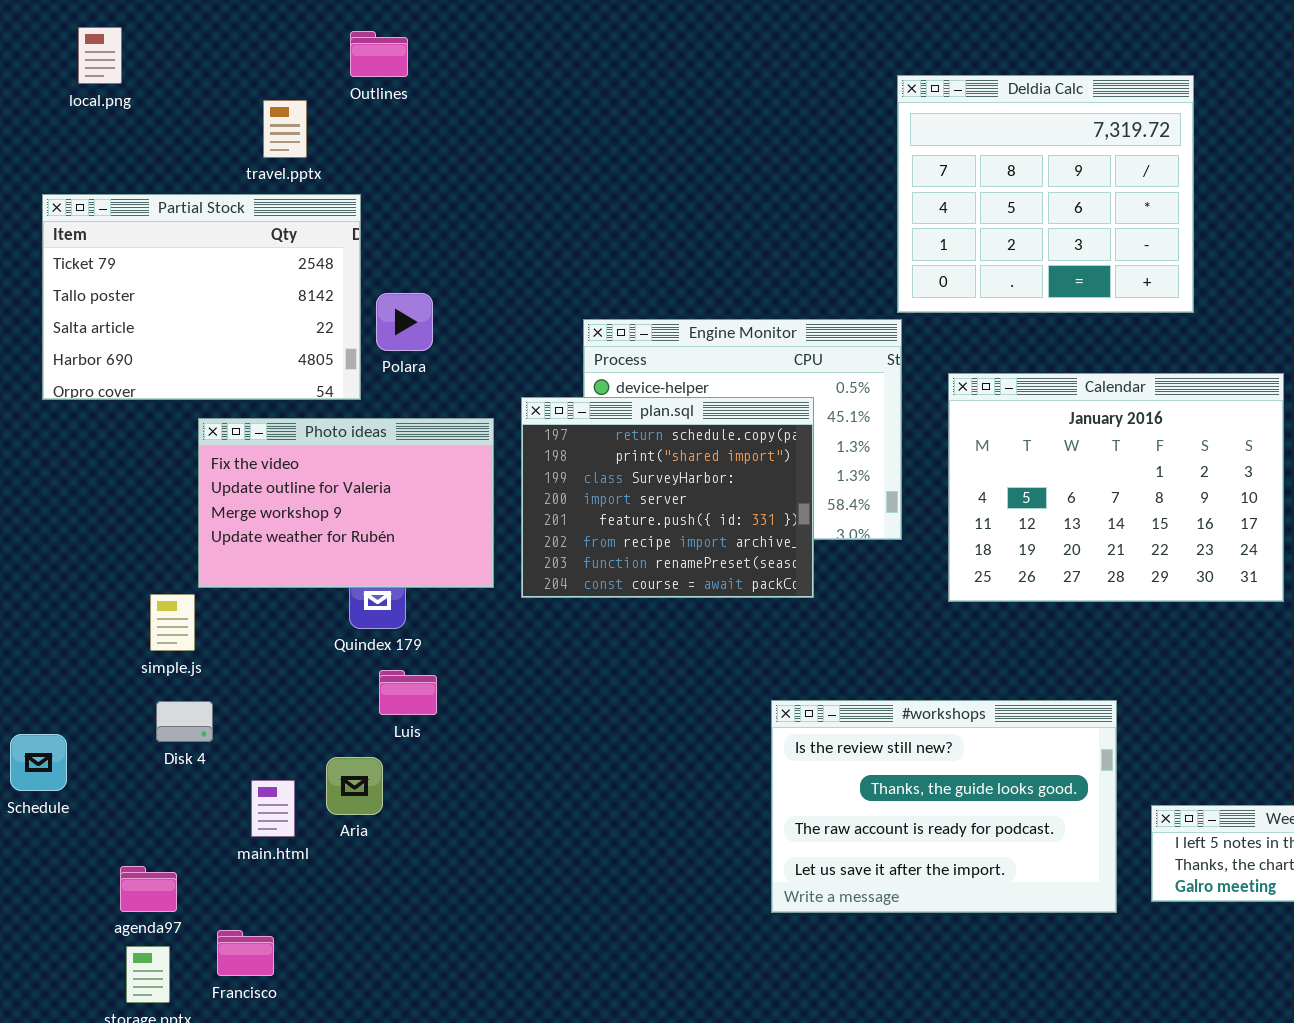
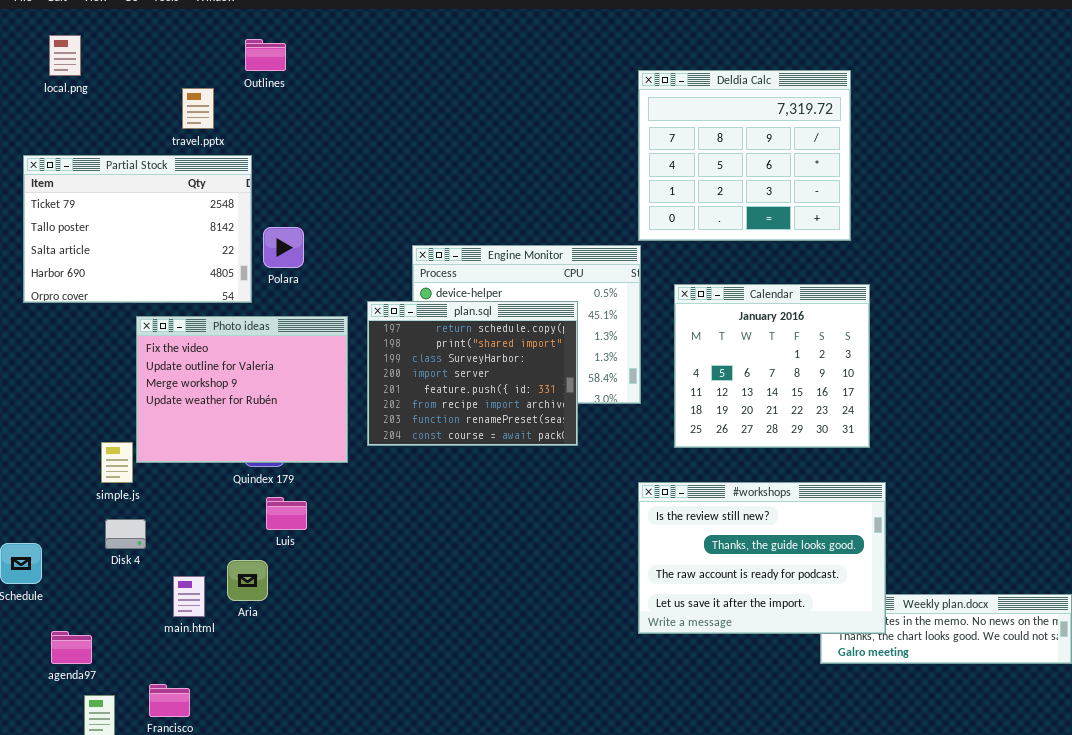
Calendar: [948,373,1284,602] -> [674,284,870,448], resized
Photo ideas: [198,418,494,588] -> [136,316,348,463], resized
#workshops: [771,700,1117,913] -> [638,482,886,634], moved
agenda97: [120,866,177,912] -> [51,631,92,664], moved

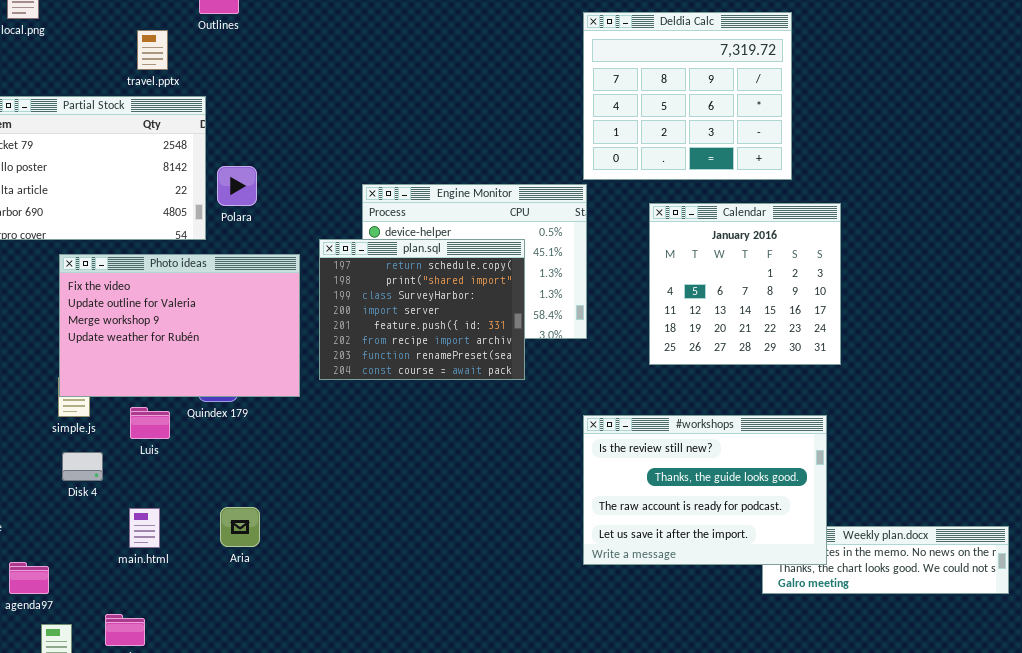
Calendar: [674,284,870,448] -> [649,203,841,365], moved
Photo ideas: [136,316,348,463] -> [59,254,300,397], resized
Luis: [266,497,307,530] -> [130,407,170,439], moved
Aria: [227,560,268,601] -> [220,507,260,547], moved

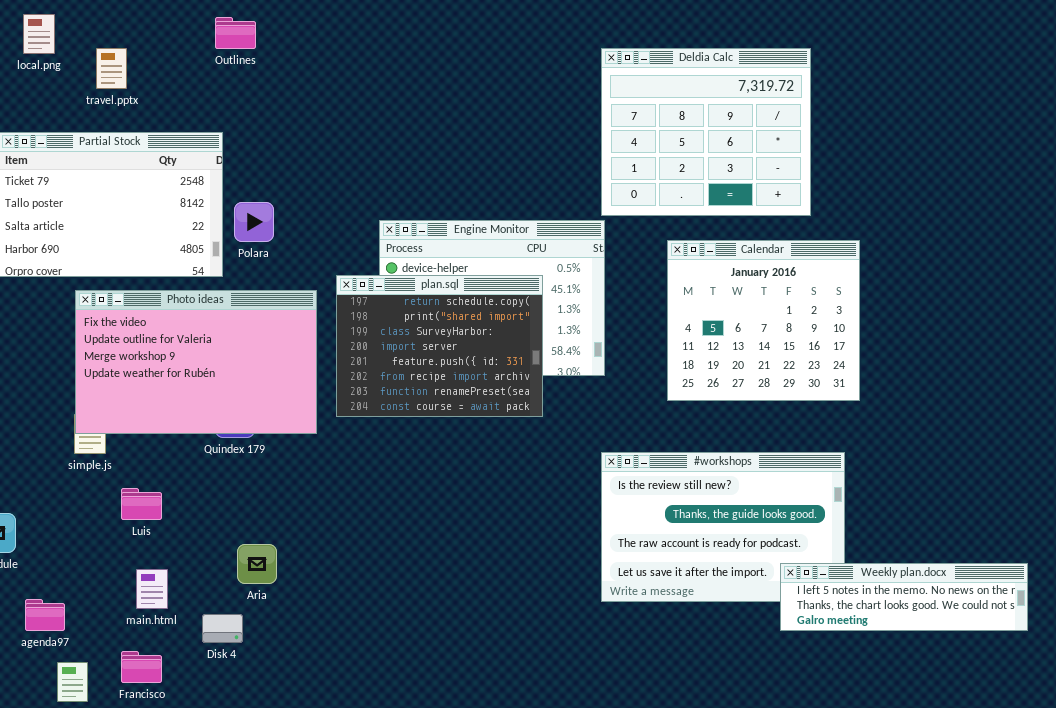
travel.pptx: [137,30,168,70] -> [96,48,127,89], moved
Luis: [130,407,170,439] -> [121,488,162,520], moved
Disk 4: [62,452,103,481] -> [202,614,243,643], moved
main.html: [129,508,160,548] -> [136,569,168,609], moved
Weekly plan.docx: [762,526,1009,594] -> [780,563,1028,631], raised

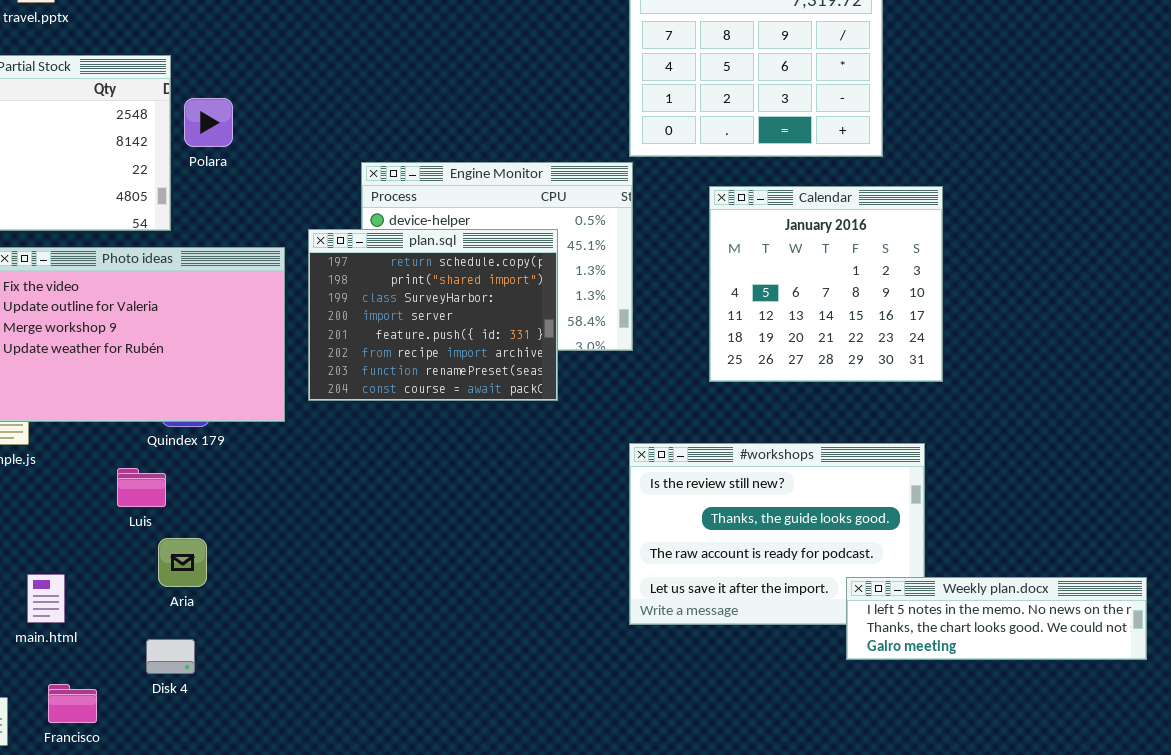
Polara: [234,202,274,242] -> [184,98,233,147], moved
Luis: [121,488,162,520] -> [117,468,166,507], moved
Aria: [237,544,277,584] -> [158,538,207,587], moved
main.html: [136,569,168,609] -> [27,574,65,623], moved

